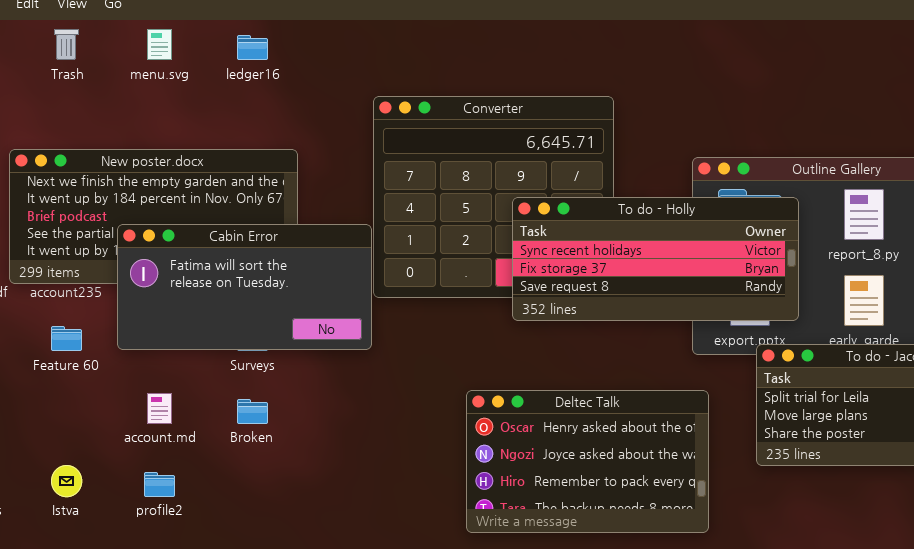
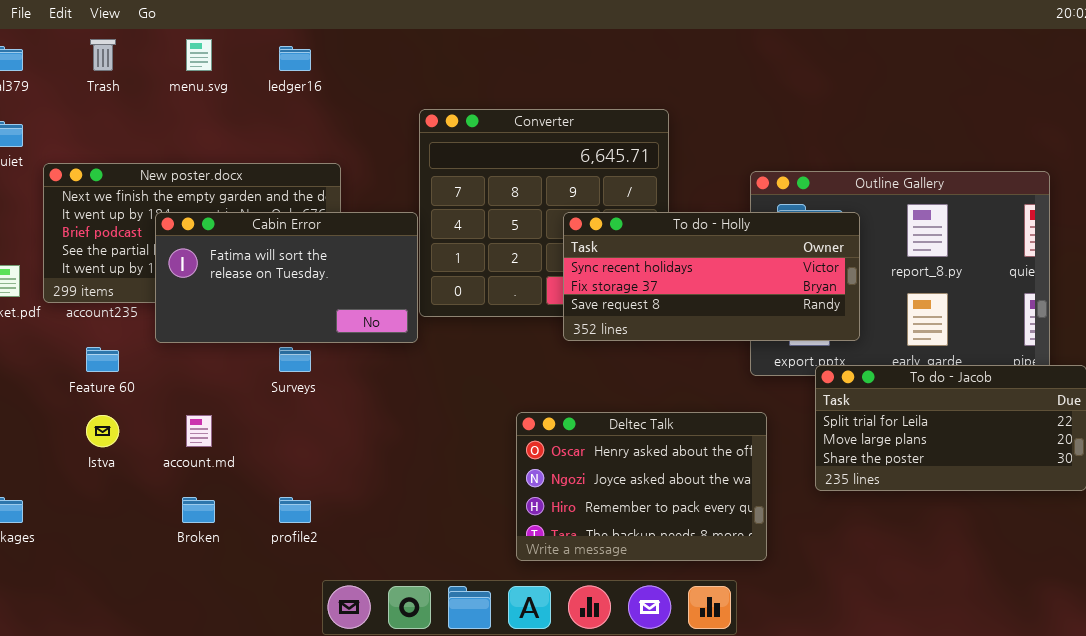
Cabin Error: [117,224,372,350] -> [155,212,418,343], moved
Broken: [237,399,268,424] -> [182,497,215,523], moved
Istva: [51,465,82,497] -> [86,415,119,447], moved
profile2: [144,472,175,497] -> [279,497,311,523], moved

